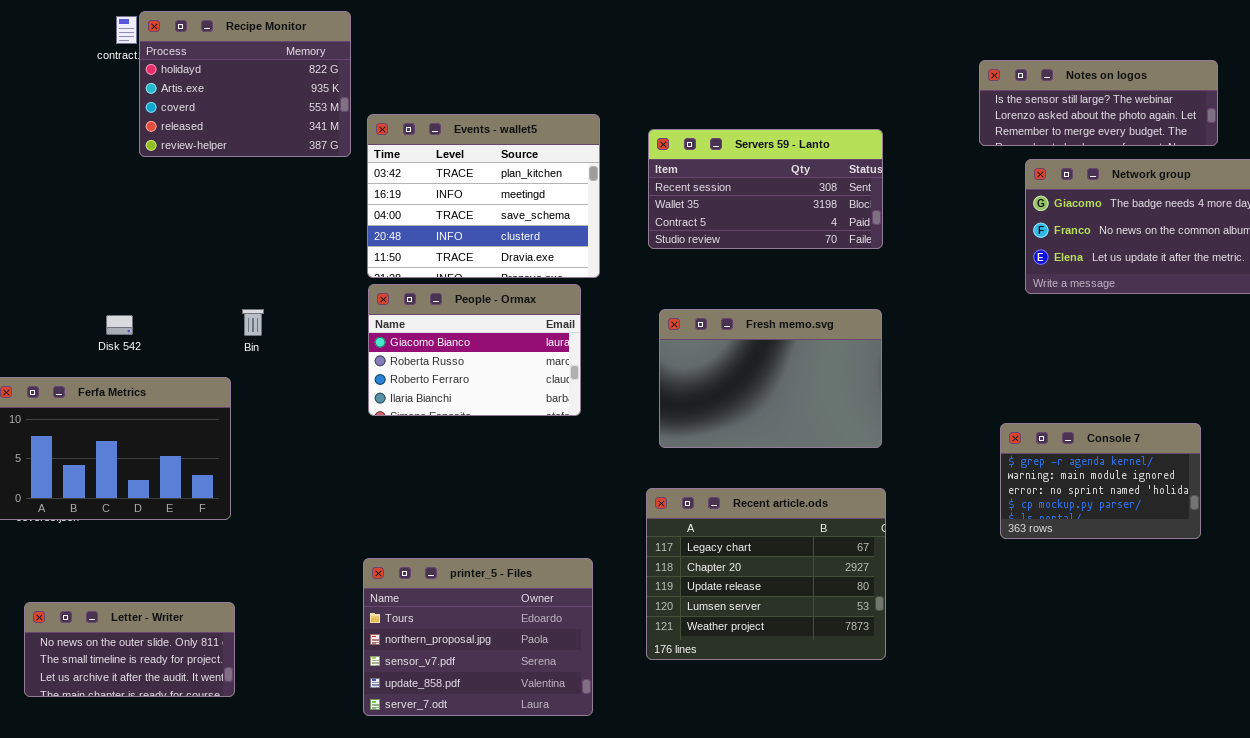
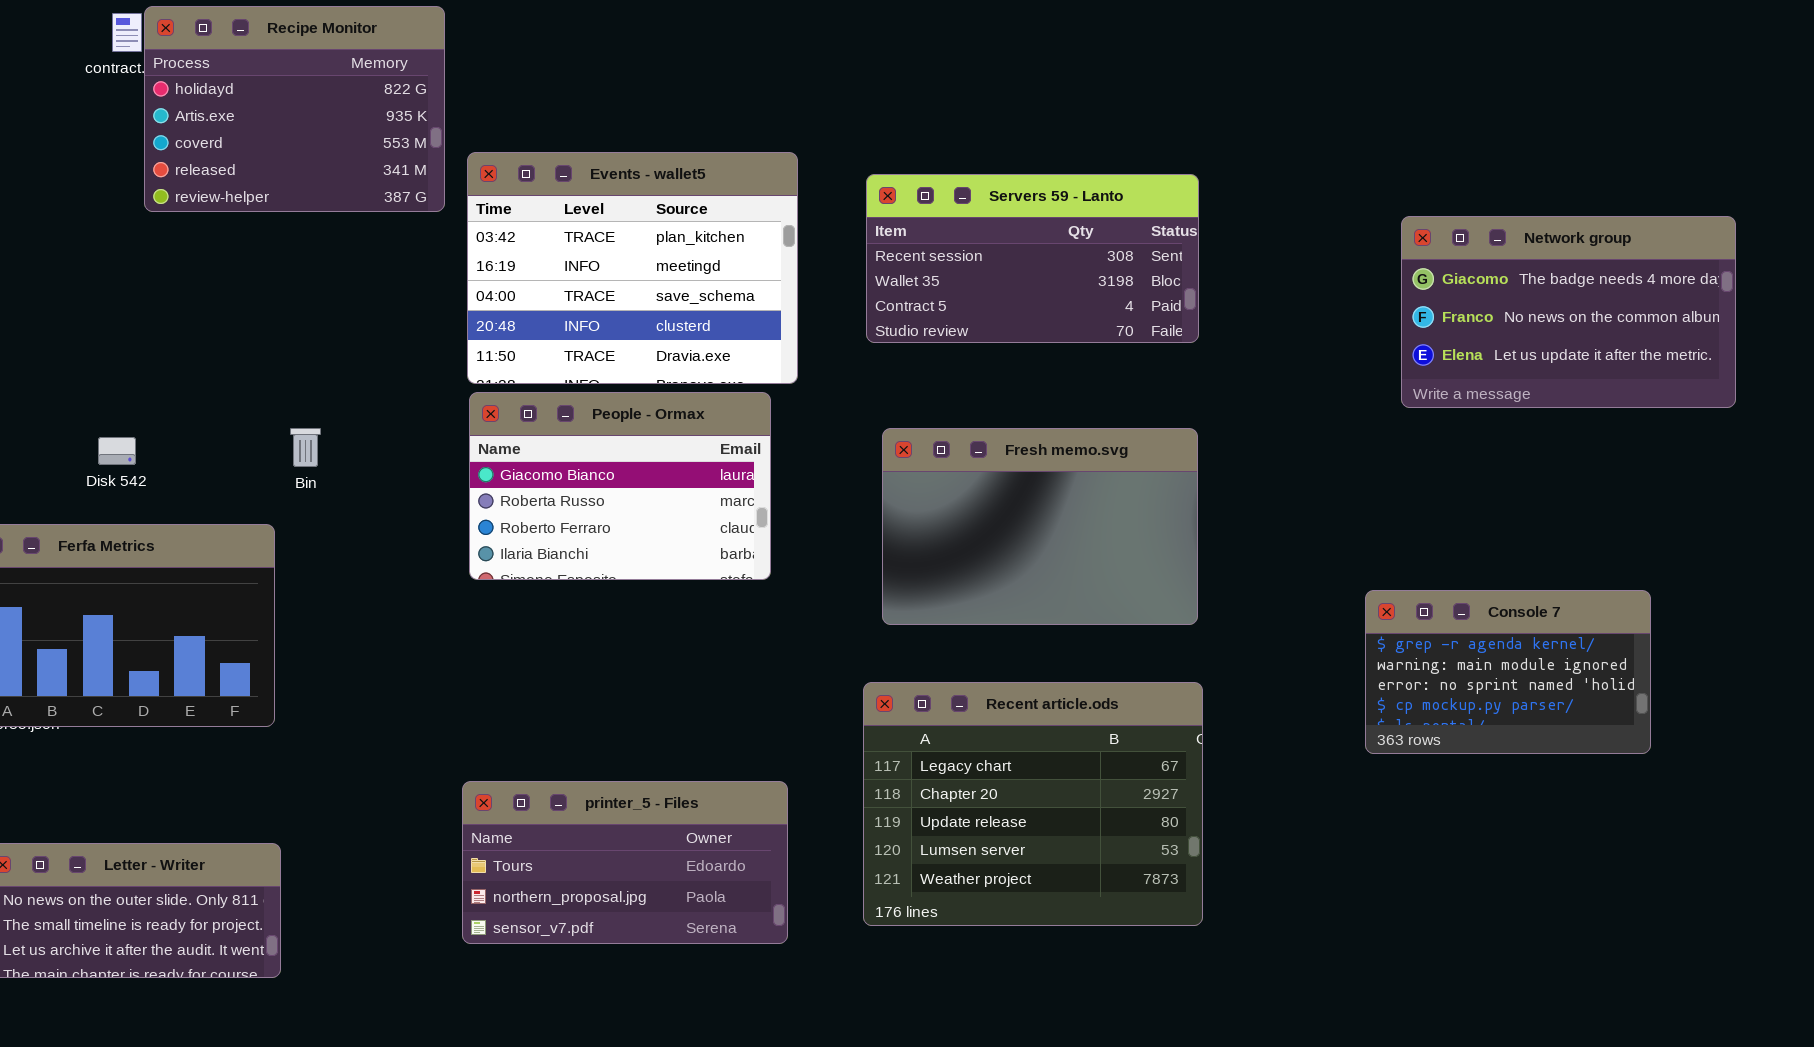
Notes on logos: [979,60,1218,146] -> none, closed
printer_5 - Files: [363,558,593,716] -> [462,781,788,944], resized

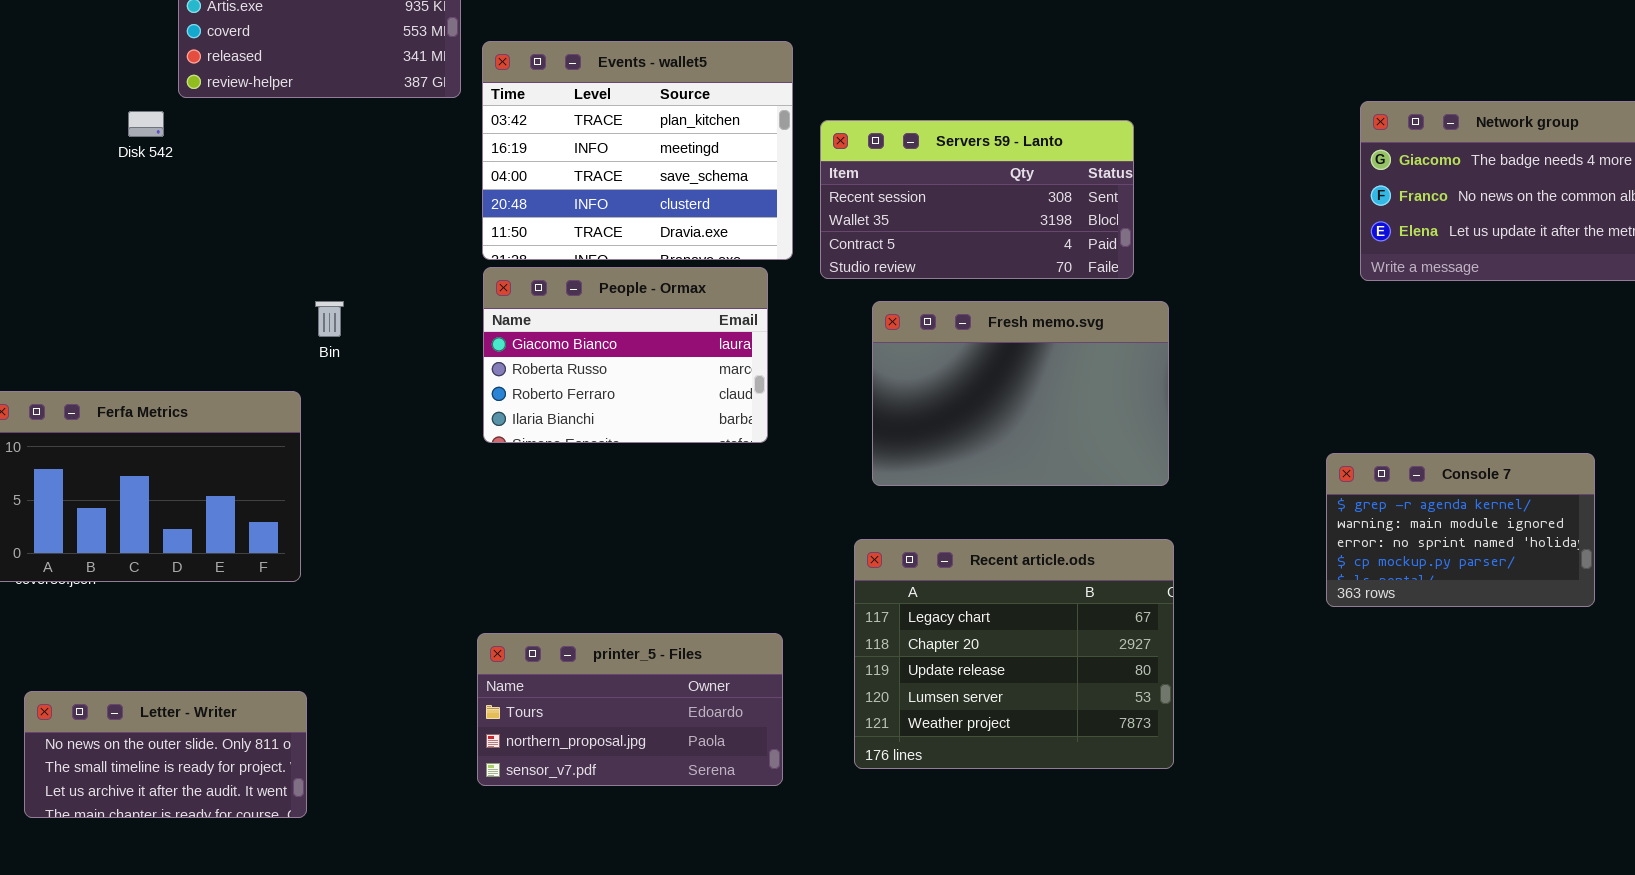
Servers 59 - Lanto: [866,174,1199,343] -> [820,120,1134,279], moved
Disk 542: [98,437,136,465] -> [128,111,164,137], moved

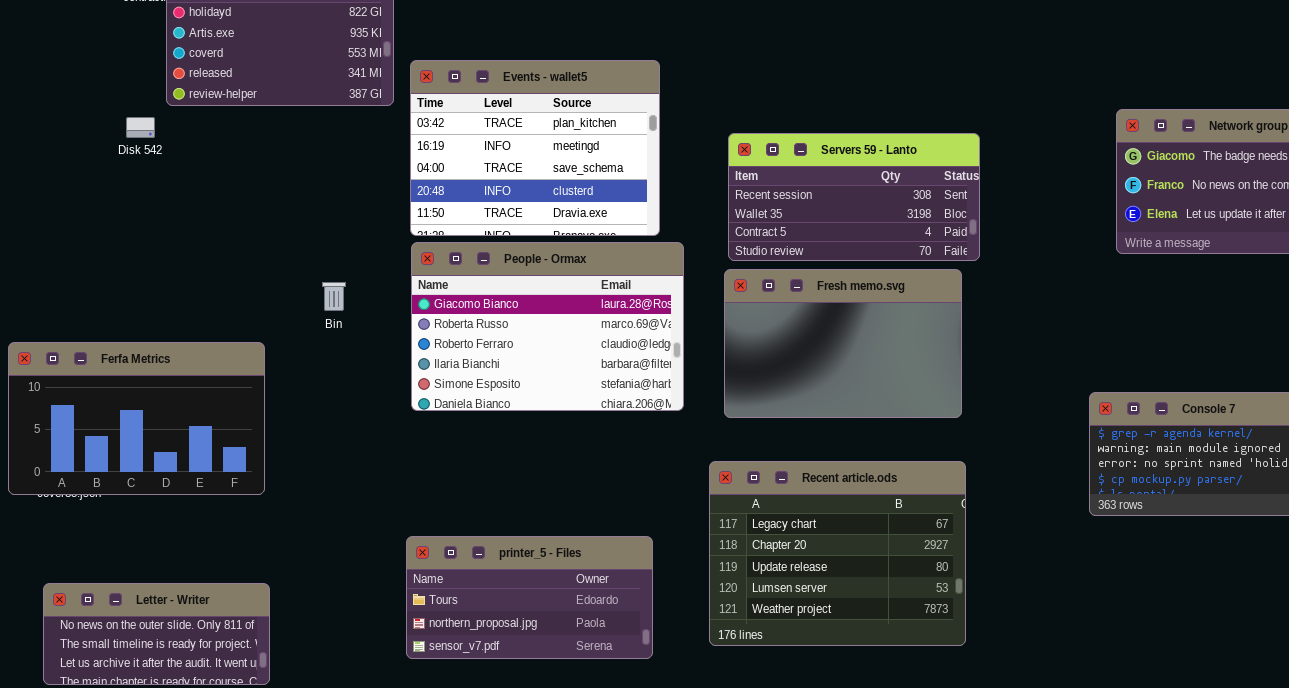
Servers 59 - Lanto: [820,120,1134,279] -> [728,133,980,261], moved
People - Ormax: [483,267,768,443] -> [411,242,684,411], resized
Bin: [315,301,344,337] -> [322,282,346,311], moved

